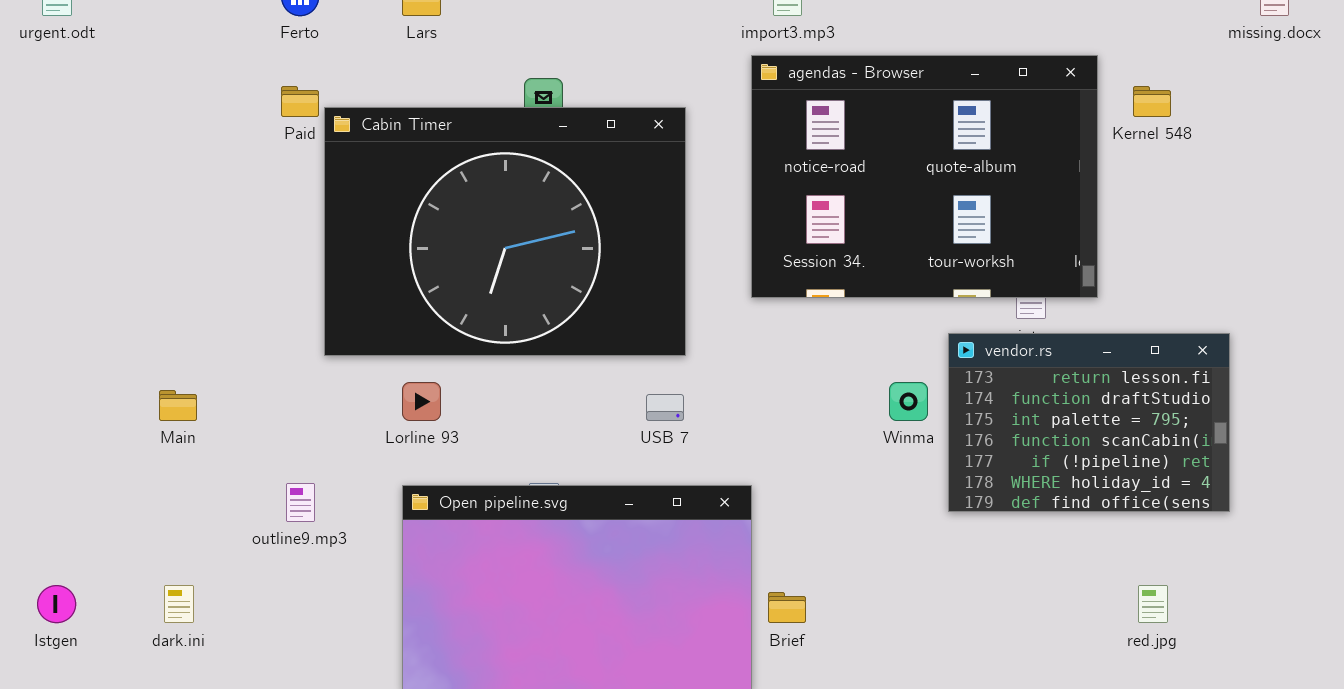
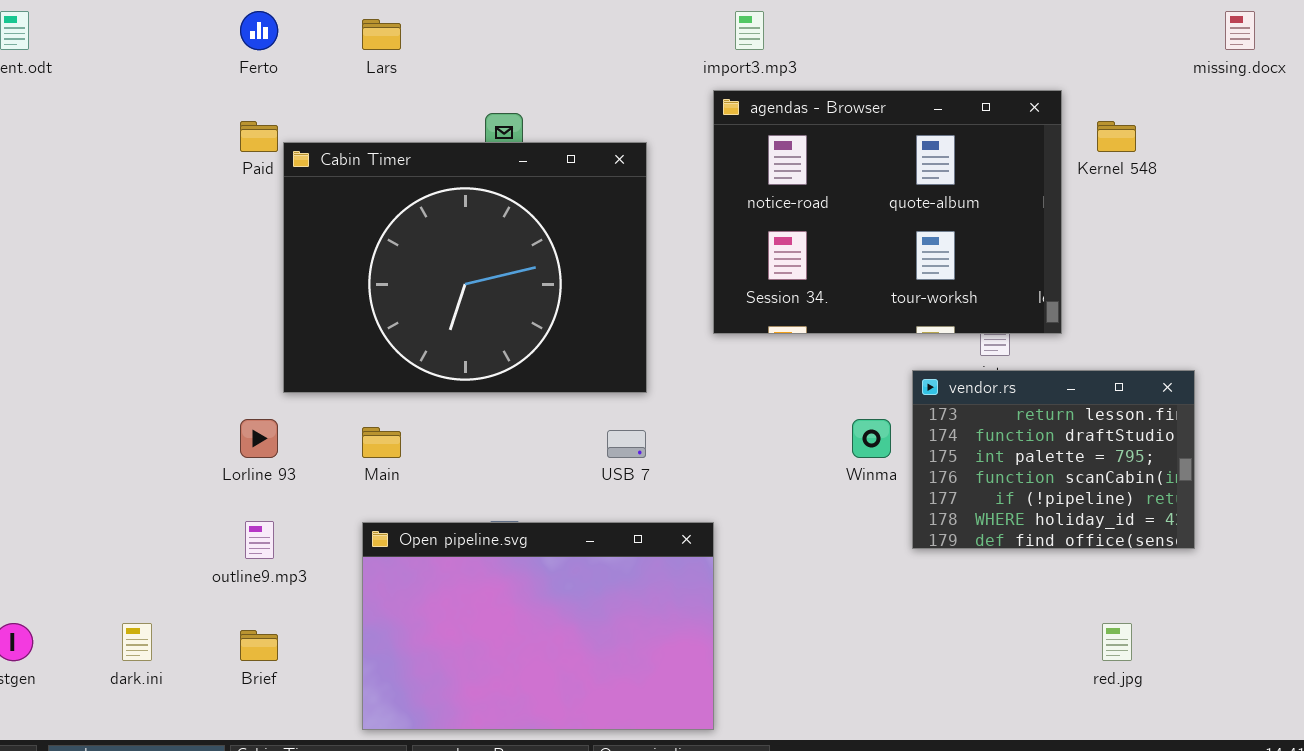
Lorline 93: [402,382,441,421] -> [240,419,278,458], moved
Main: [159,390,197,421] -> [362,427,401,458], moved
Brief: [768,592,806,623] -> [240,630,278,661], moved

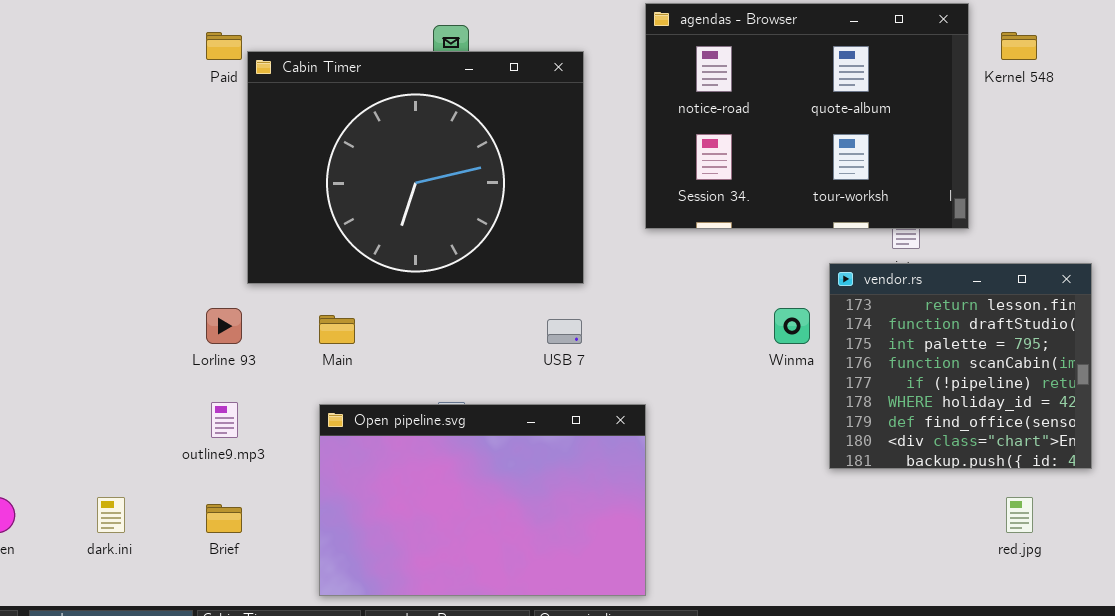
vendor.rs: [912,370,1195,549] -> [829,263,1092,469], resized

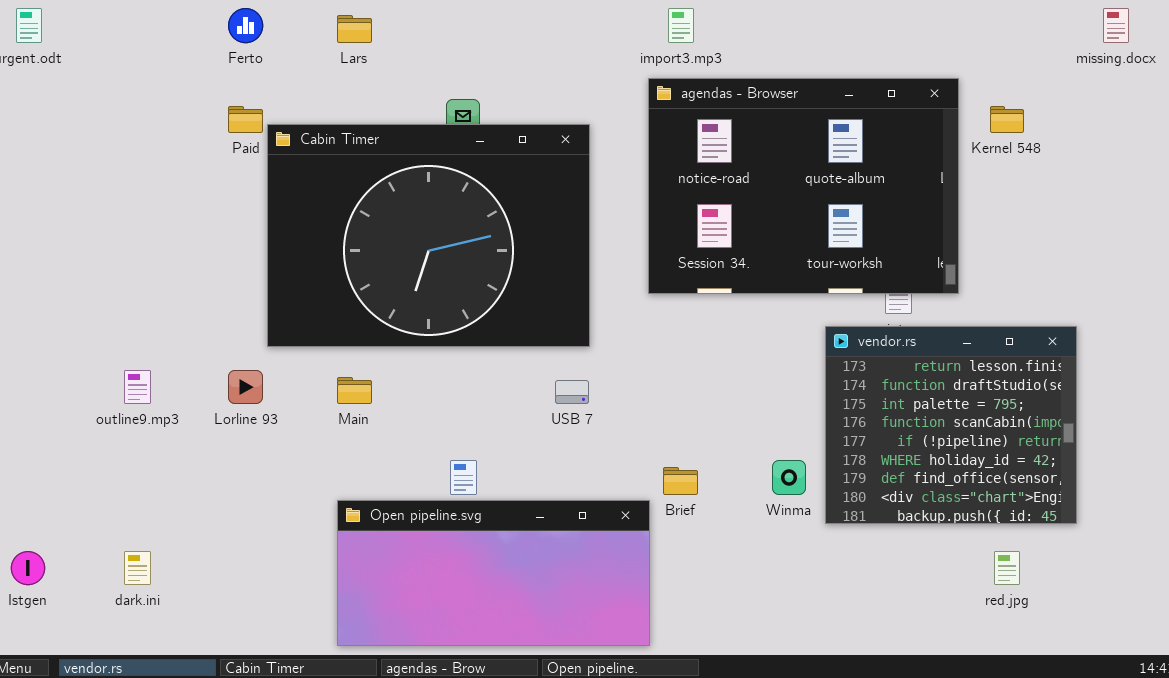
Winma: [774,308,810,344] -> [772,460,806,495], moved
outline9.mp3: [211,402,238,438] -> [124,370,151,404], moved
Open pipeline.svg: [319,404,646,596] -> [337,500,650,646], resized
Brief: [206,504,242,533] -> [663,467,698,495], moved

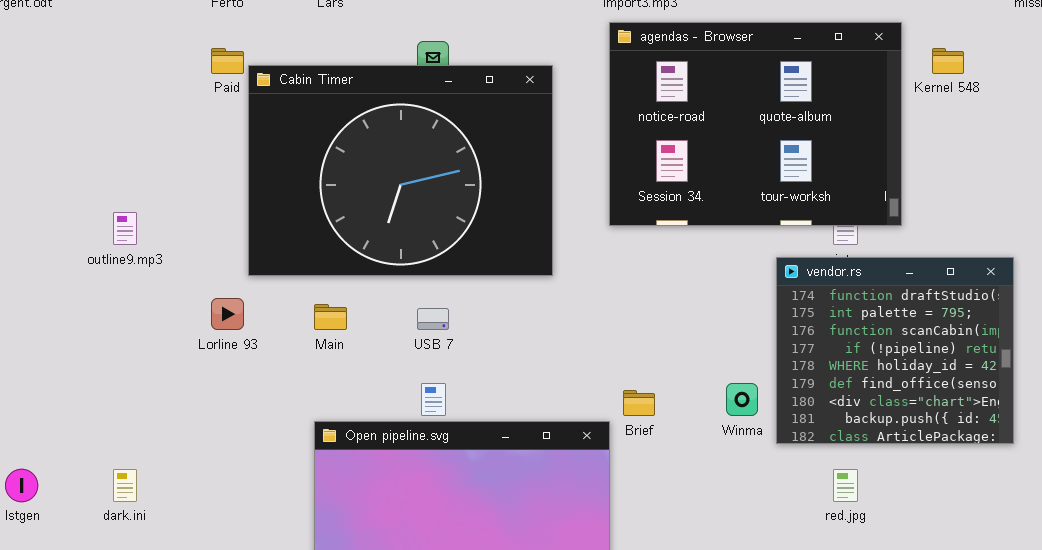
vendor.rs: [825,326,1077,524] -> [776,257,1014,444], scrolled down 1 row
outline9.mp3: [124,370,151,404] -> [113,212,137,245], moved
USB 7: [555,380,589,404] -> [417,308,449,330], moved
red.jpg: [994,551,1020,585] -> [833,469,858,502], moved

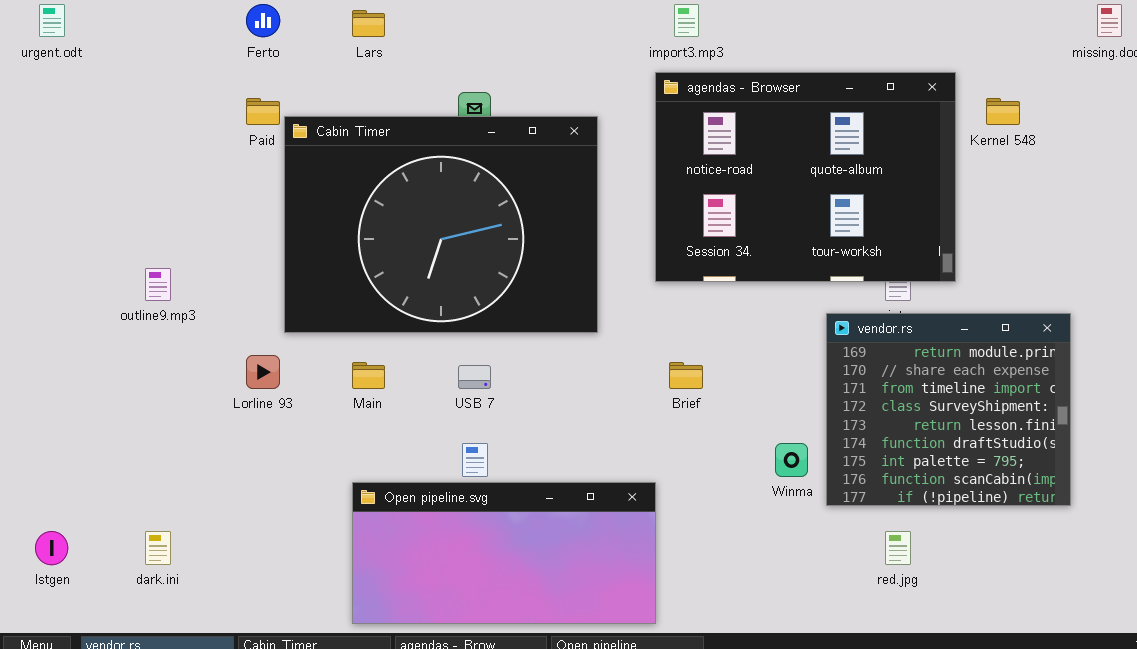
vendor.rs: [776,257,1014,444] -> [826,313,1071,506], scrolled up 5 rows
Brief: [623,390,655,416] -> [669,362,703,389], moved

